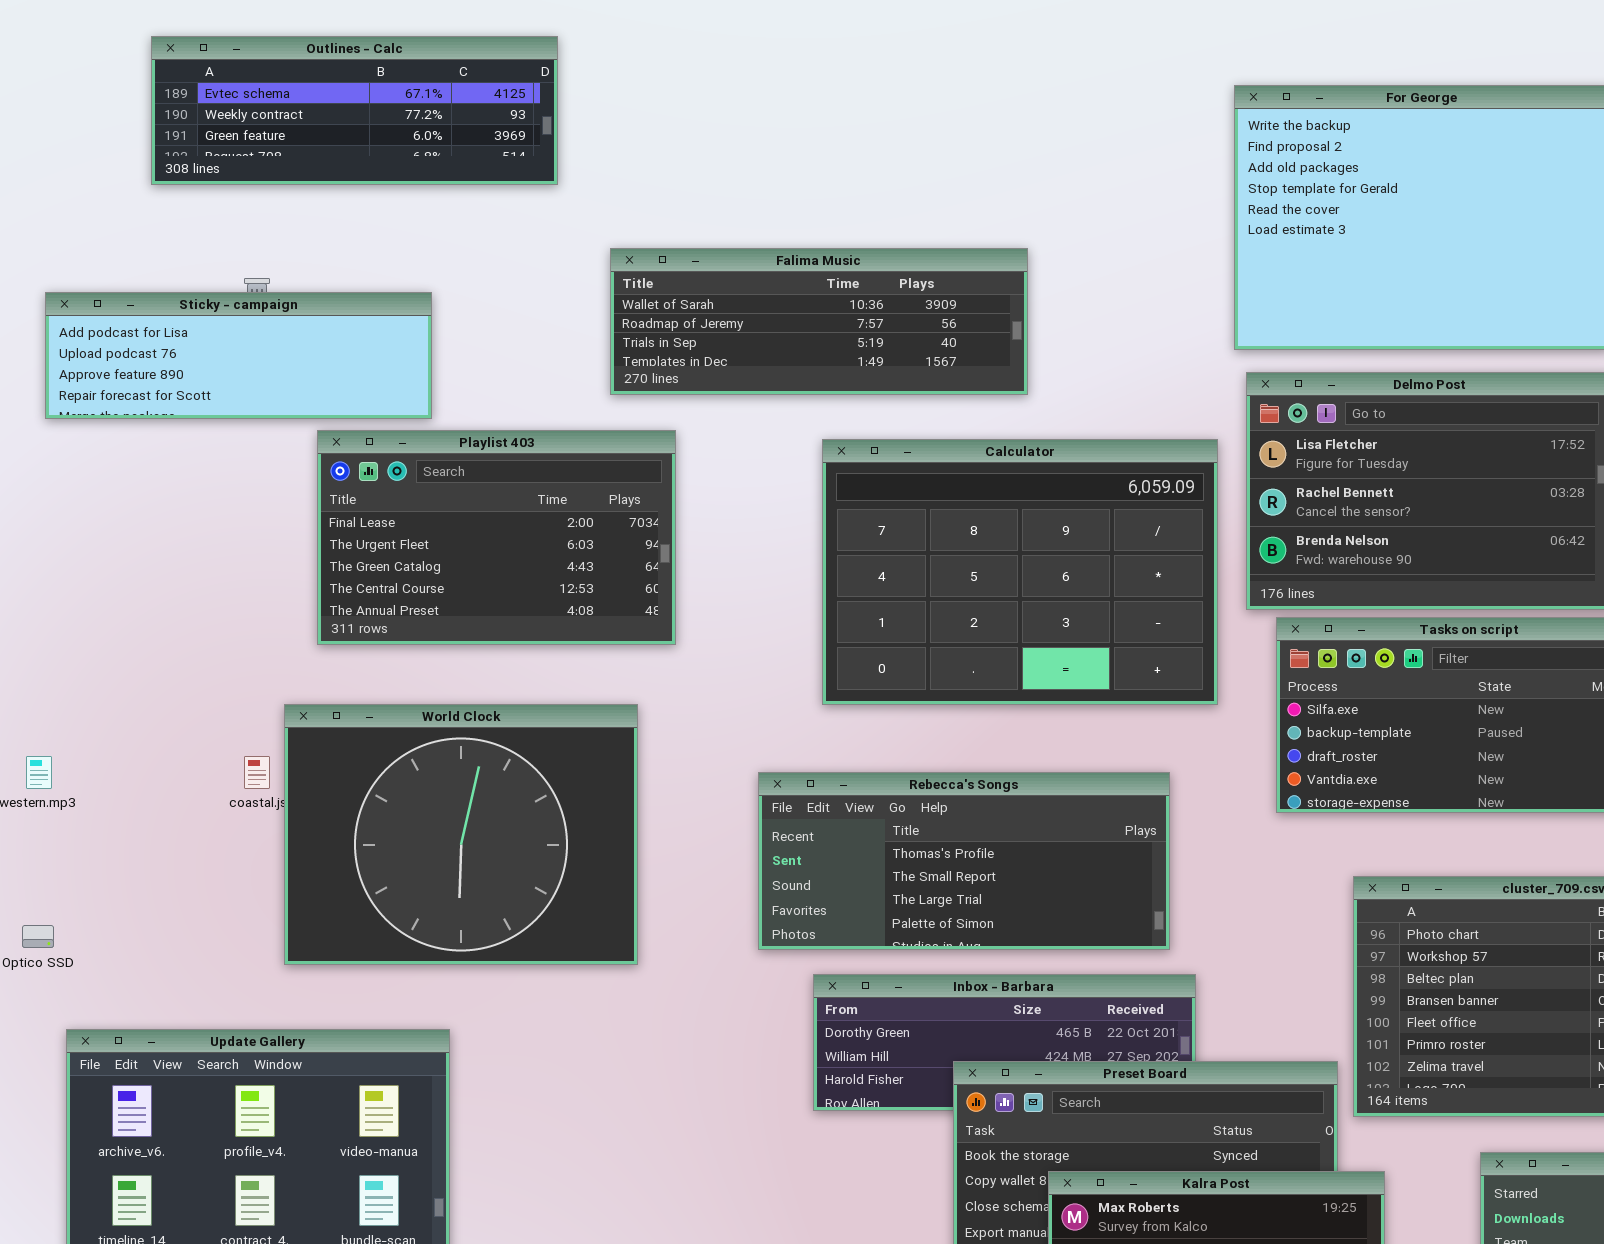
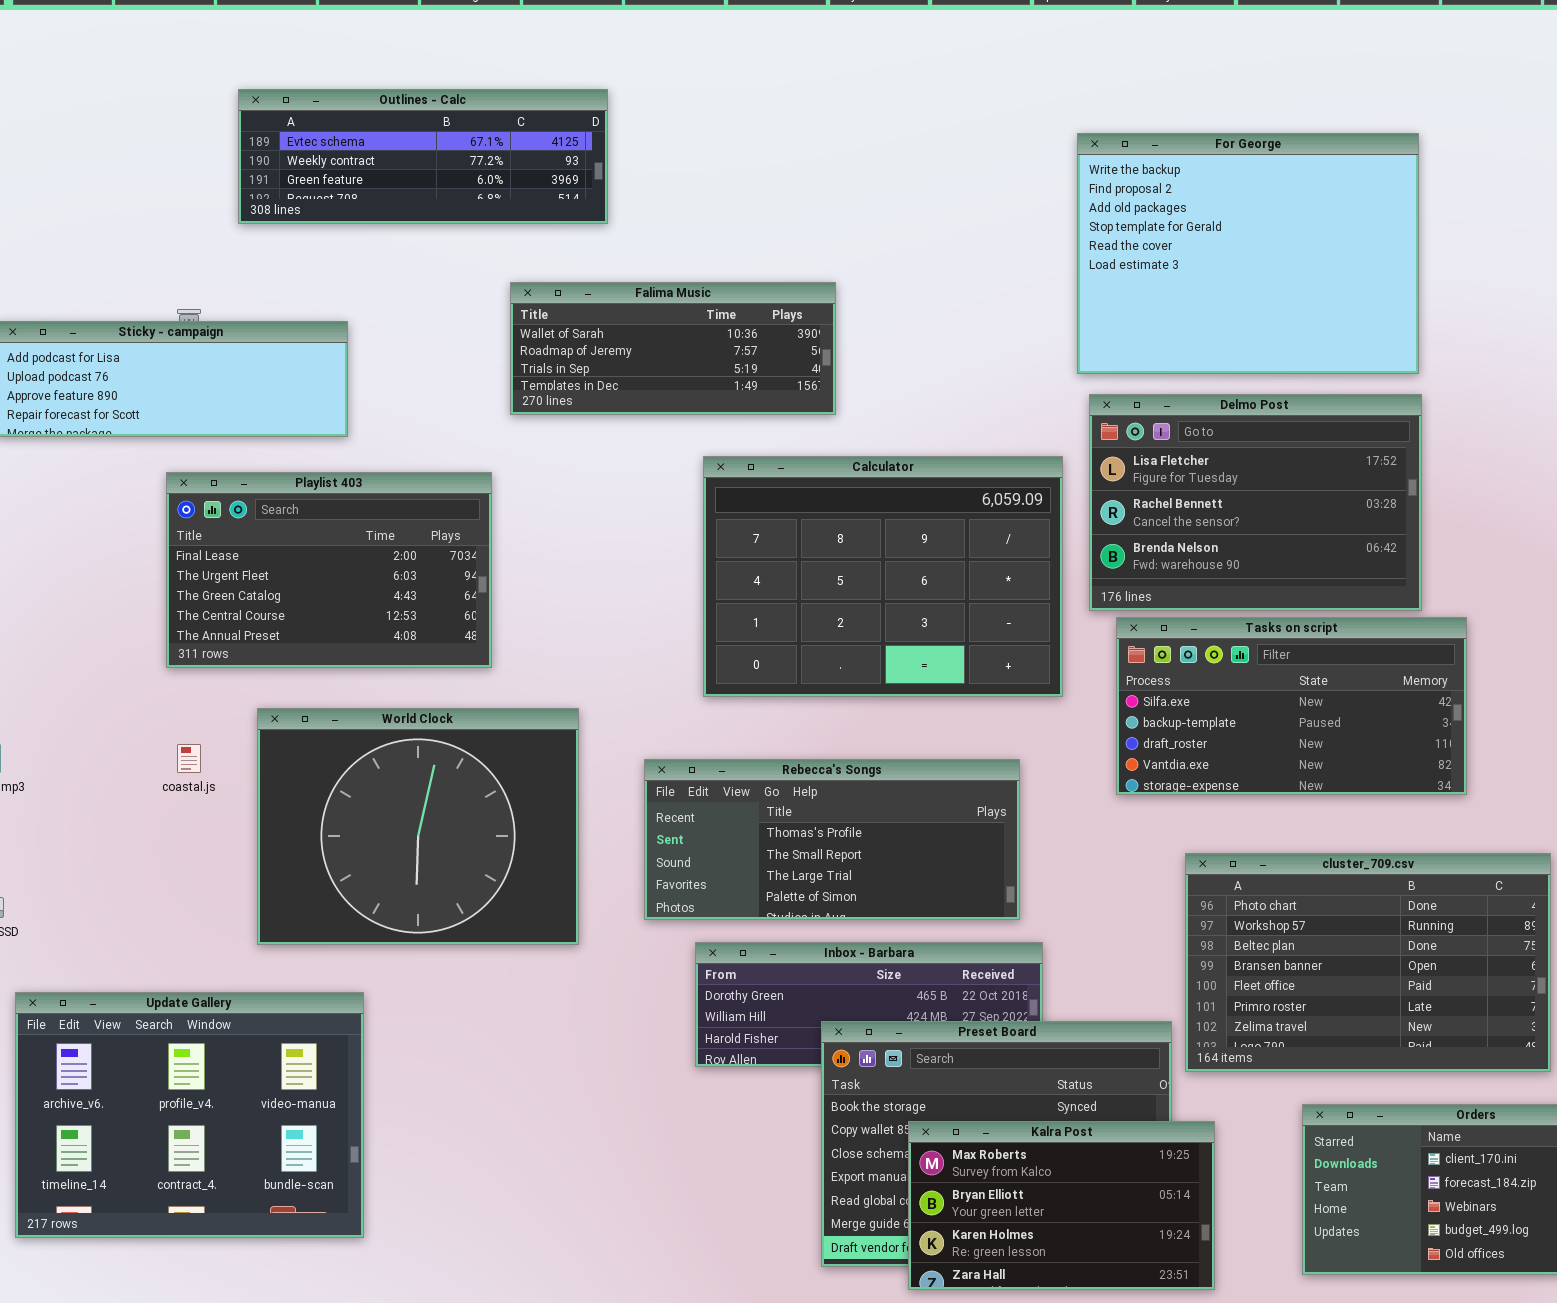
Outlines - Calc: [151,36,558,185] -> [238,89,608,224], moved
Falima Music: [610,248,1028,395] -> [510,282,836,415], resized
Playlist 403: [317,430,676,645] -> [166,472,492,668], moved
World Clock: [284,704,638,965] -> [257,708,579,945], moved

